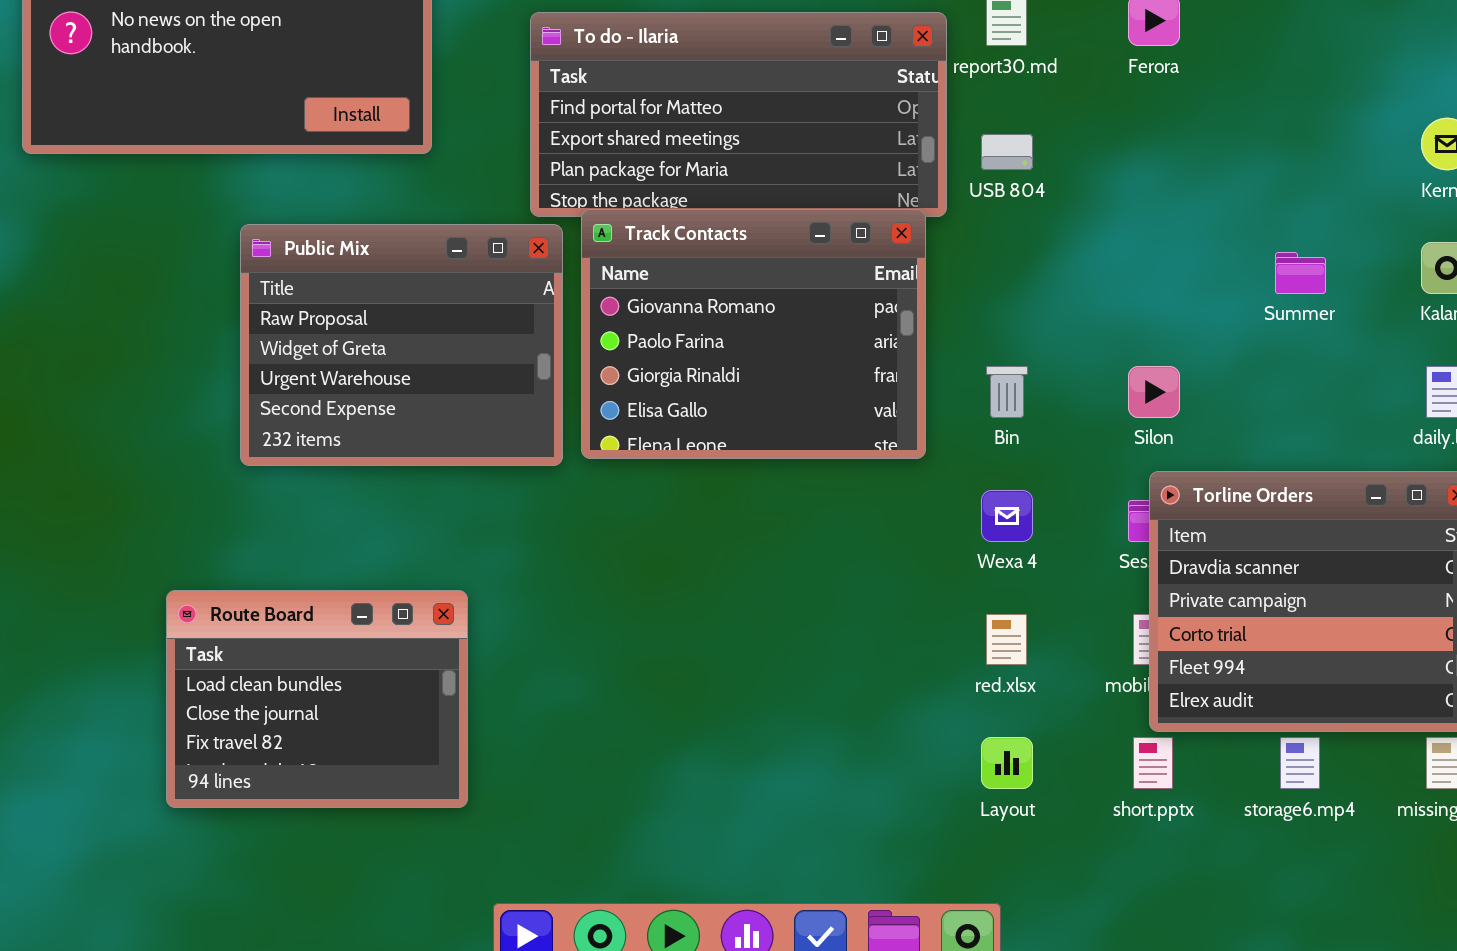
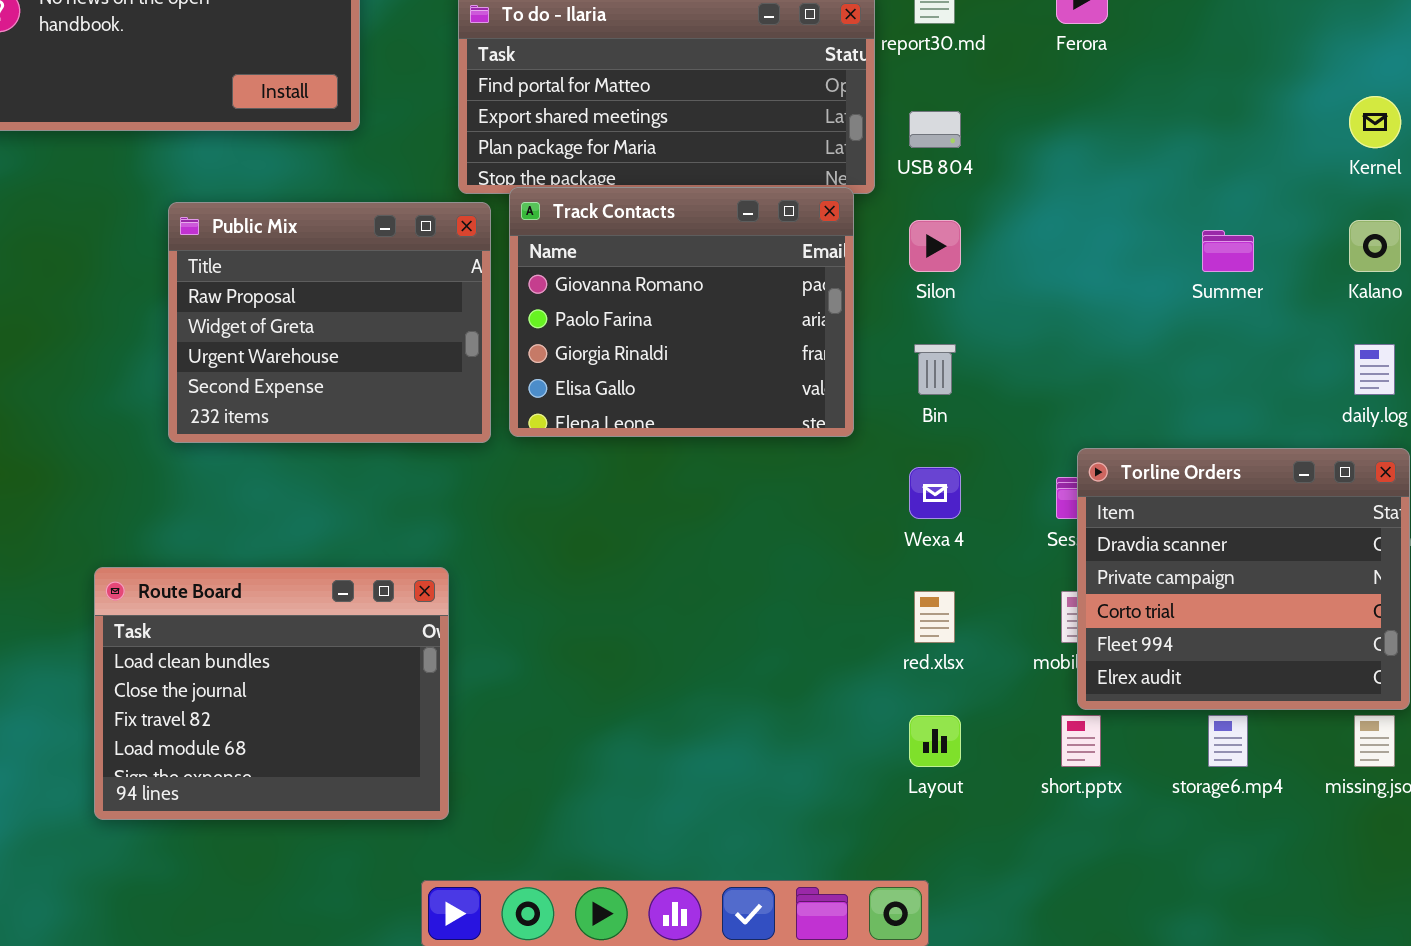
Silon: [1128,366,1180,418] -> [909,220,961,272], moved
Route Board: [166,590,468,808] -> [94,567,449,820], resized

